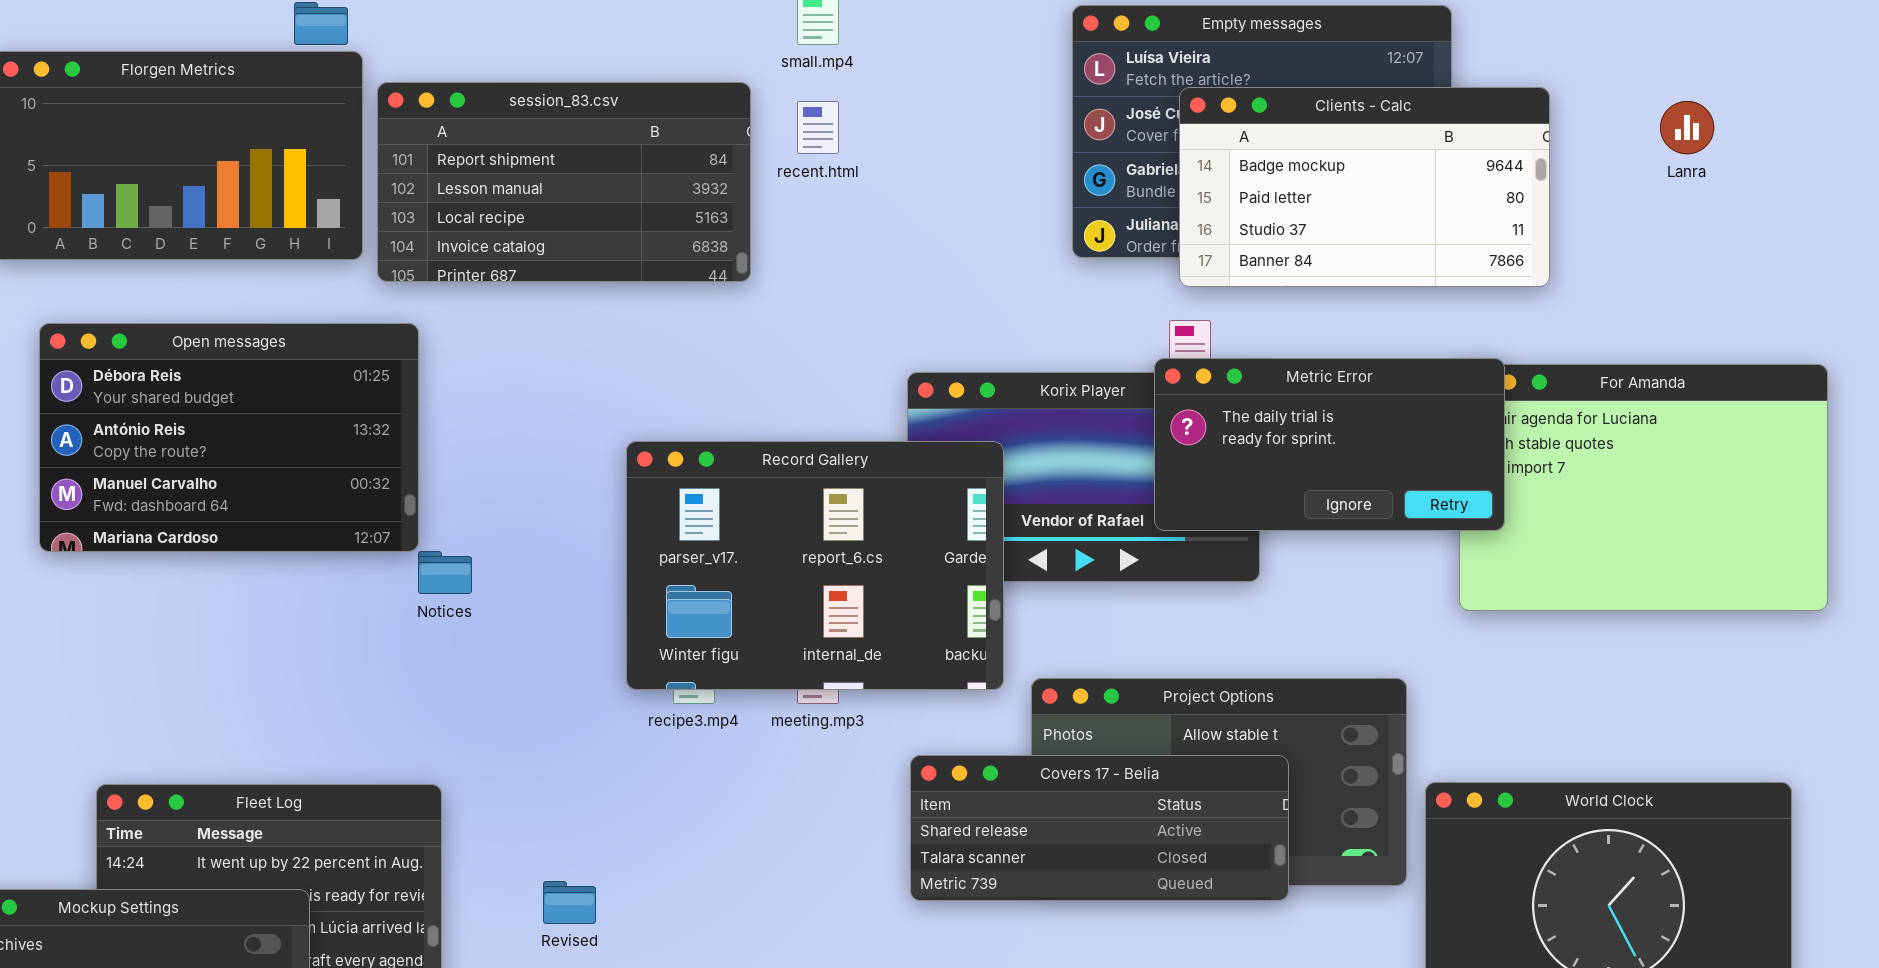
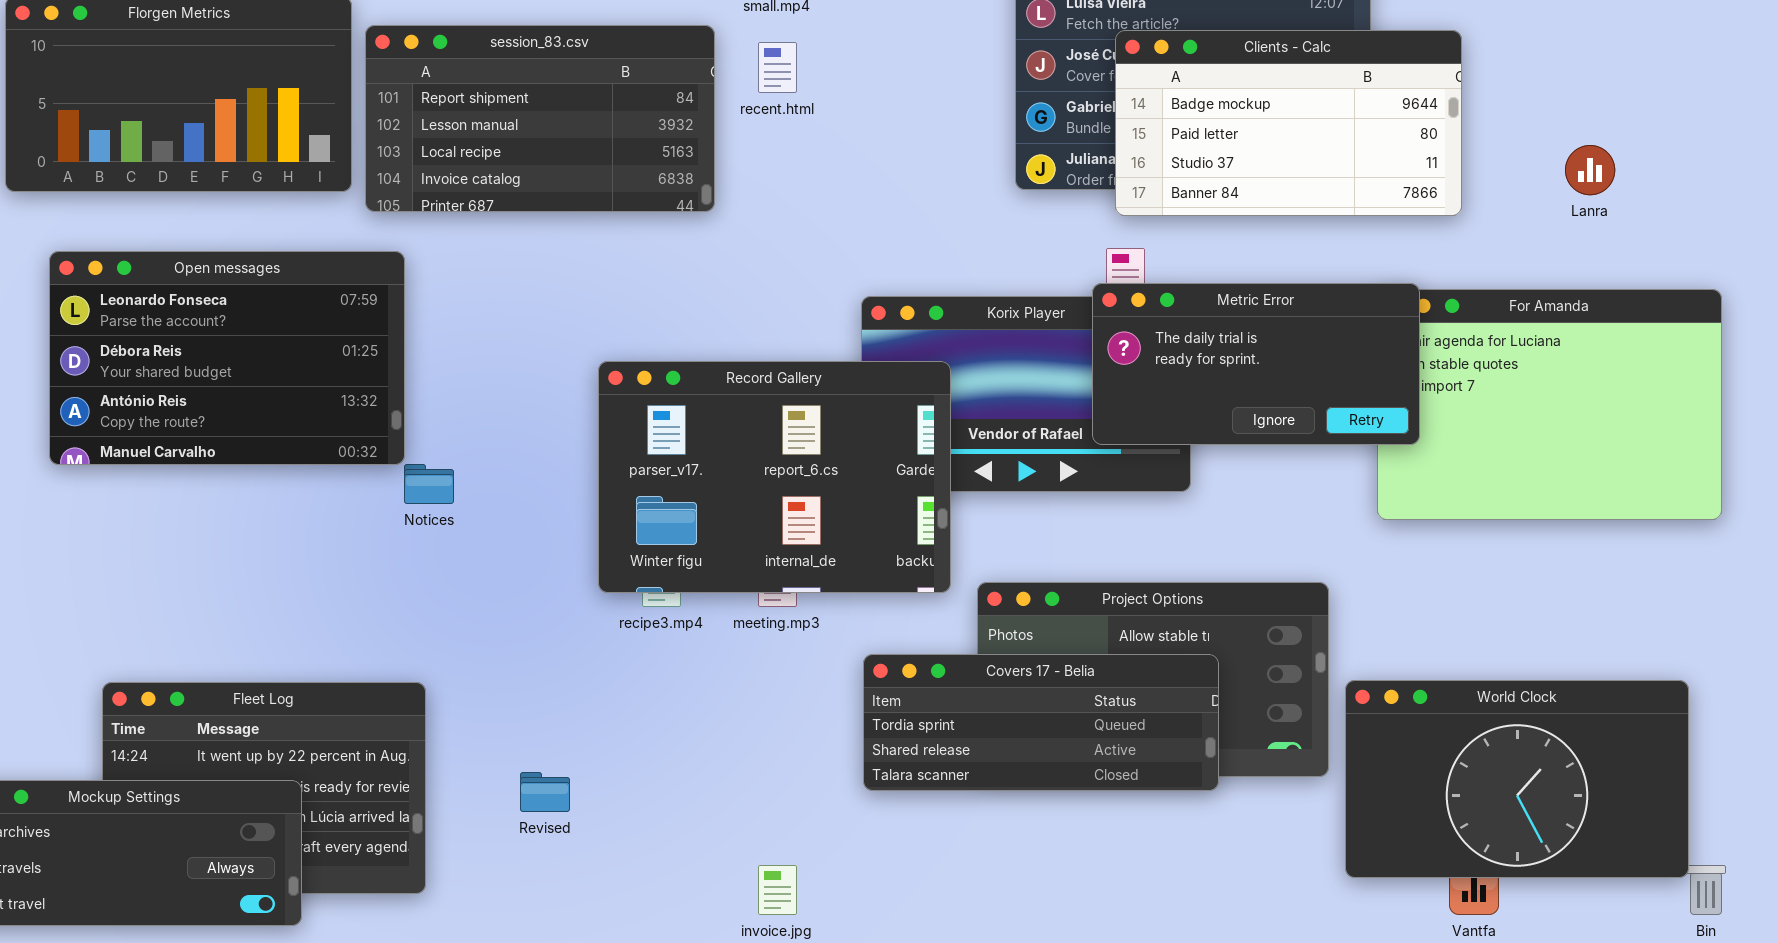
Lanra: [1660,101,1714,154] -> [1565,145,1615,195], moved
Open messages: [39,323,419,552] -> [49,251,405,465], scrolled up 1 row
Covers 17 - Belia: [910,755,1289,901] -> [863,654,1219,791], scrolled up 1 row

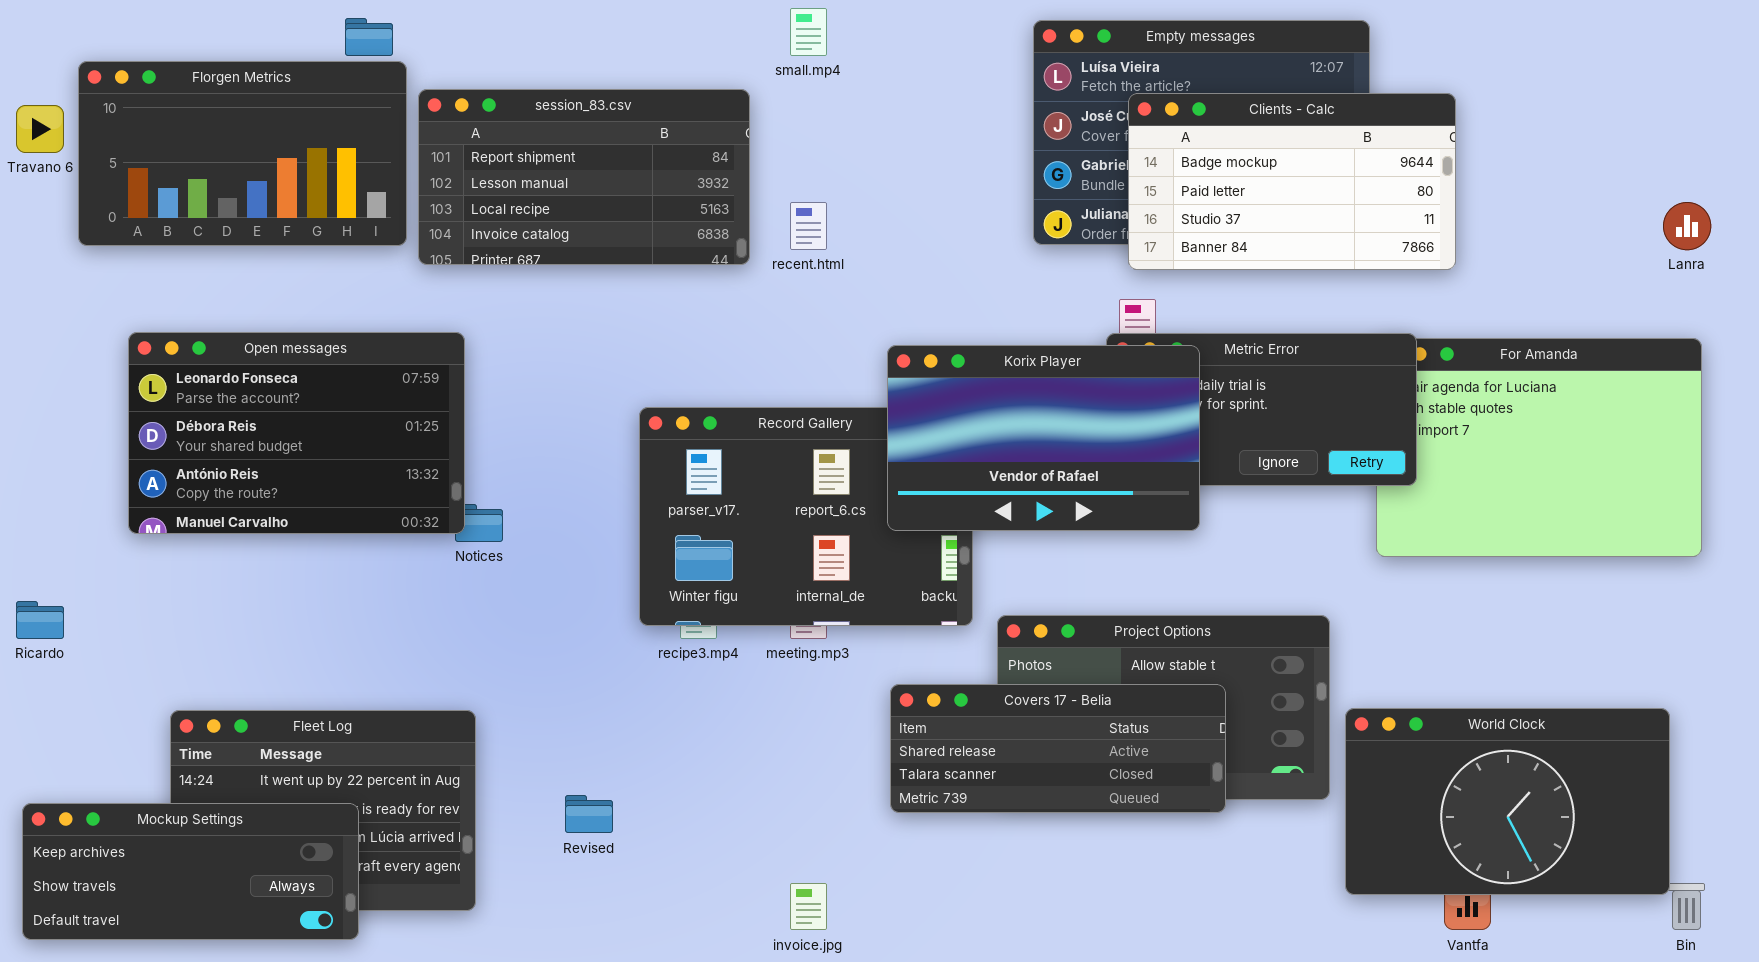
recent.html: [758,42,797,93] -> [790,202,827,250], moved
Lanra: [1565,145,1615,195] -> [1663,202,1711,250], moved
Open messages: [49,251,405,465] -> [128,332,465,534], moved
Korix Player: [861,296,1191,492] -> [887,345,1200,531], raised
Covers 17 - Belia: [863,654,1219,791] -> [890,684,1226,813], scrolled down 1 row

